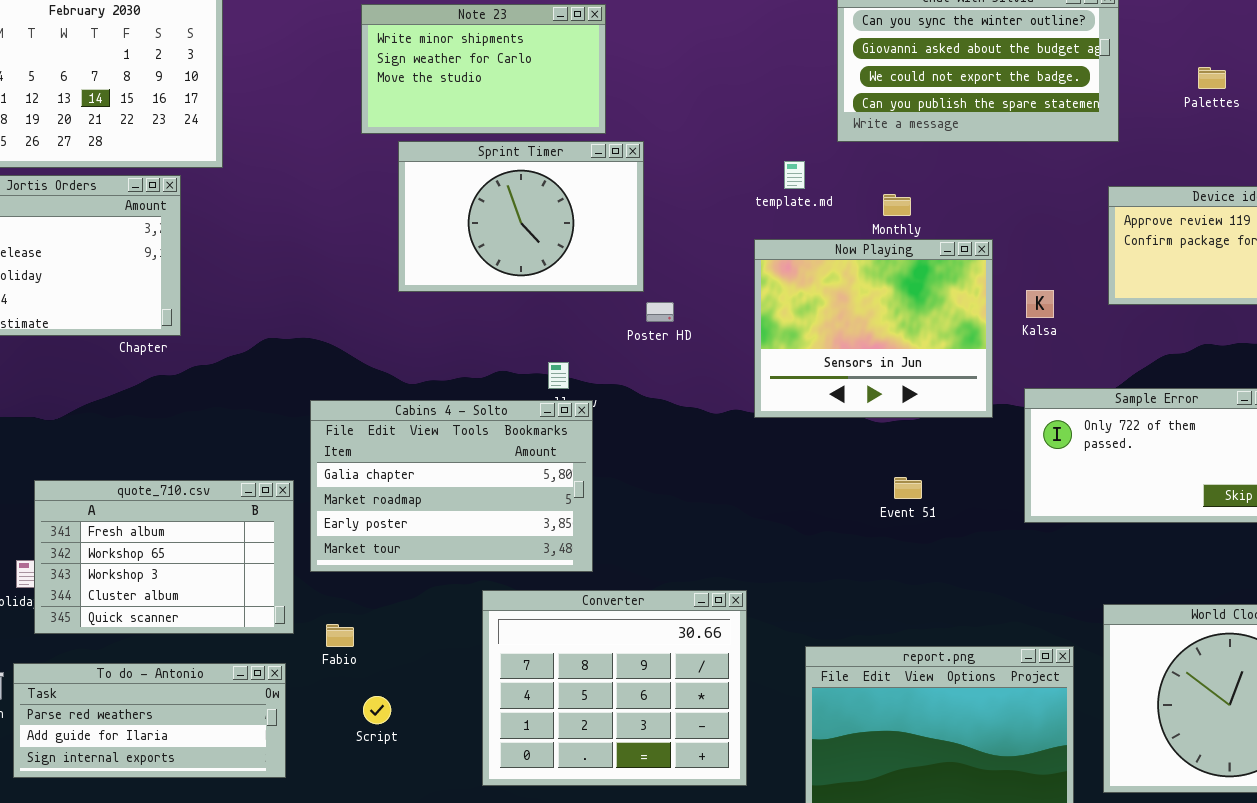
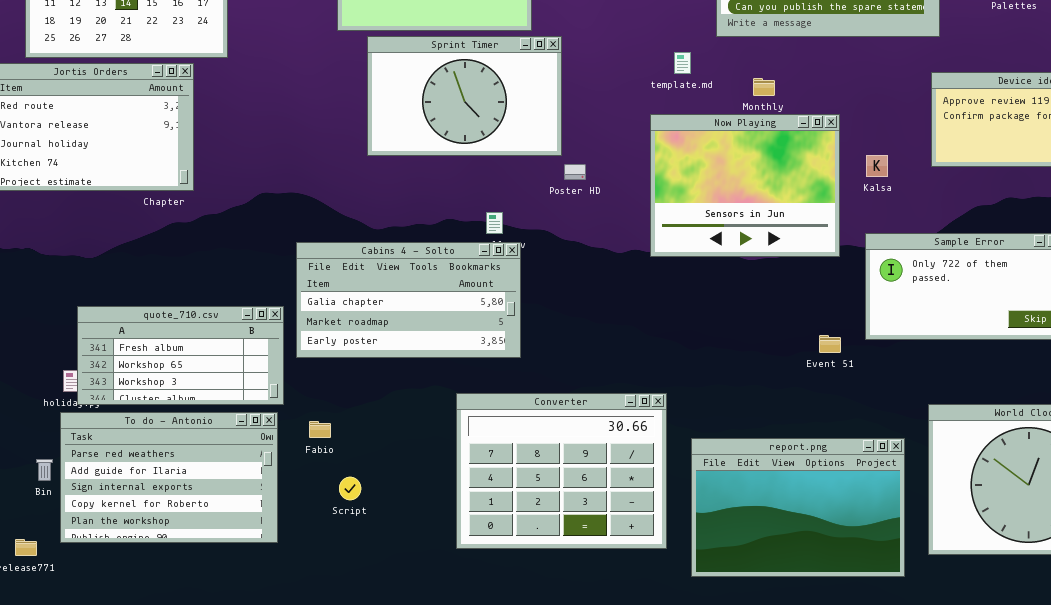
Cabins 4 - Solto: [310,400,593,572] -> [296,242,521,358], resized
Event 51: [894,477,922,499] -> [819,335,841,353], moved
quote_710.csv: [34,480,294,634] -> [77,306,284,405], resized
Converter: [482,590,747,786] -> [456,393,667,549], moved
To do - Antonio: [13,663,286,778] -> [60,412,278,543], resized

